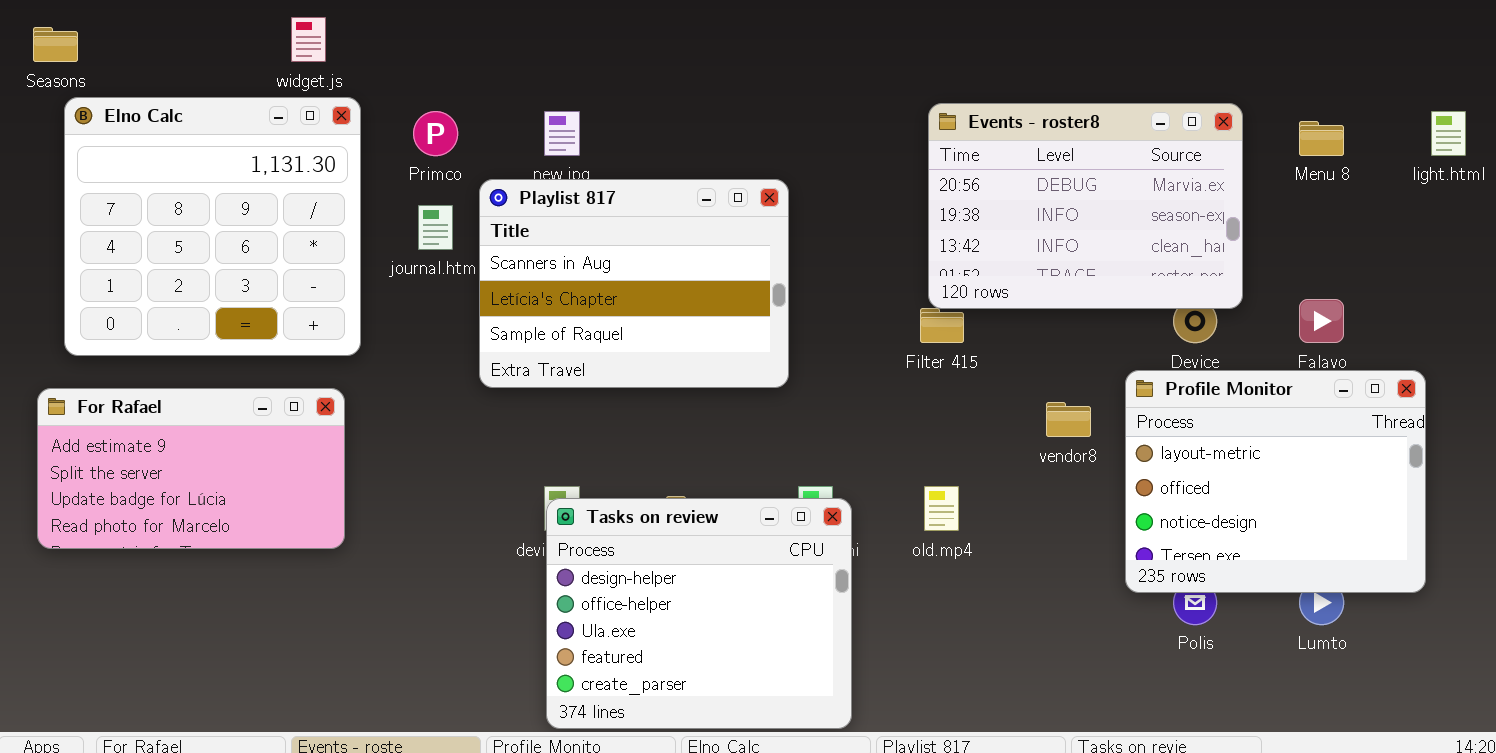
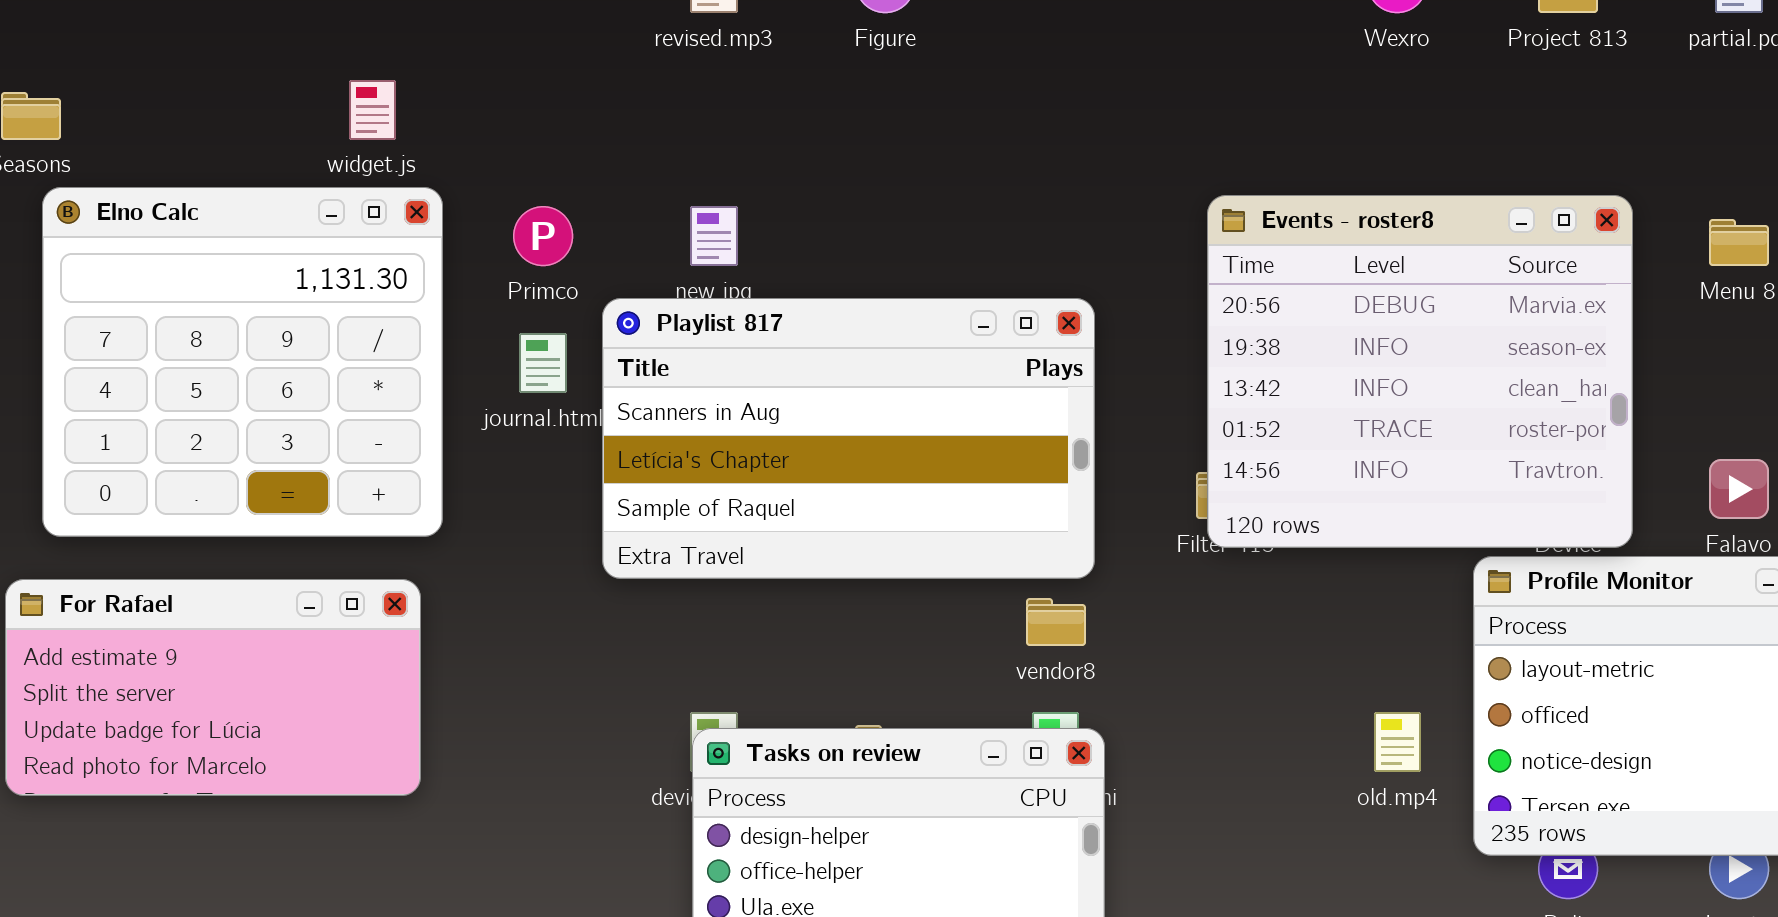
Events - roster8: [928,103,1243,309] -> [1207,195,1633,548], resized
Playlist 817: [479,179,789,388] -> [602,298,1095,579], resized
vendor8: [1046,402,1091,437] -> [1026,598,1086,646], moved
old.mp4: [924,486,959,531] -> [1374,712,1421,772], moved

